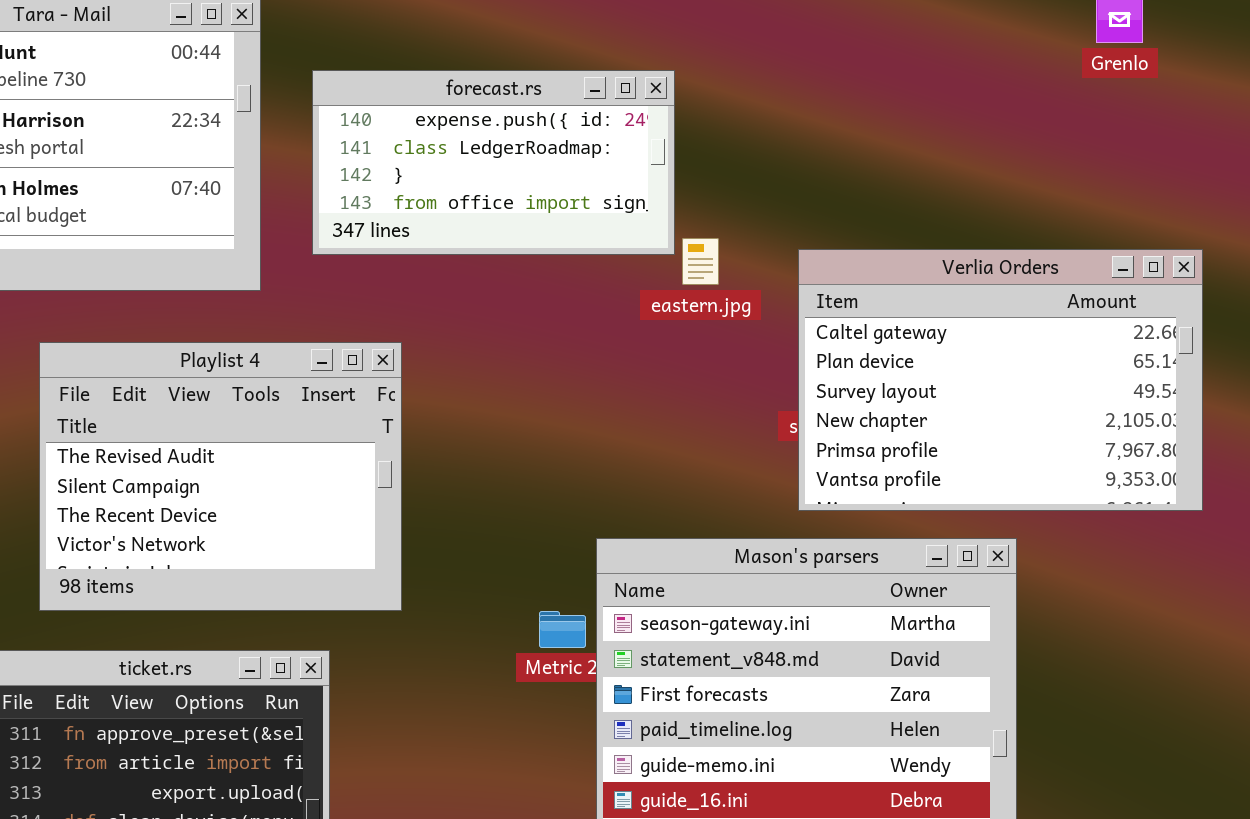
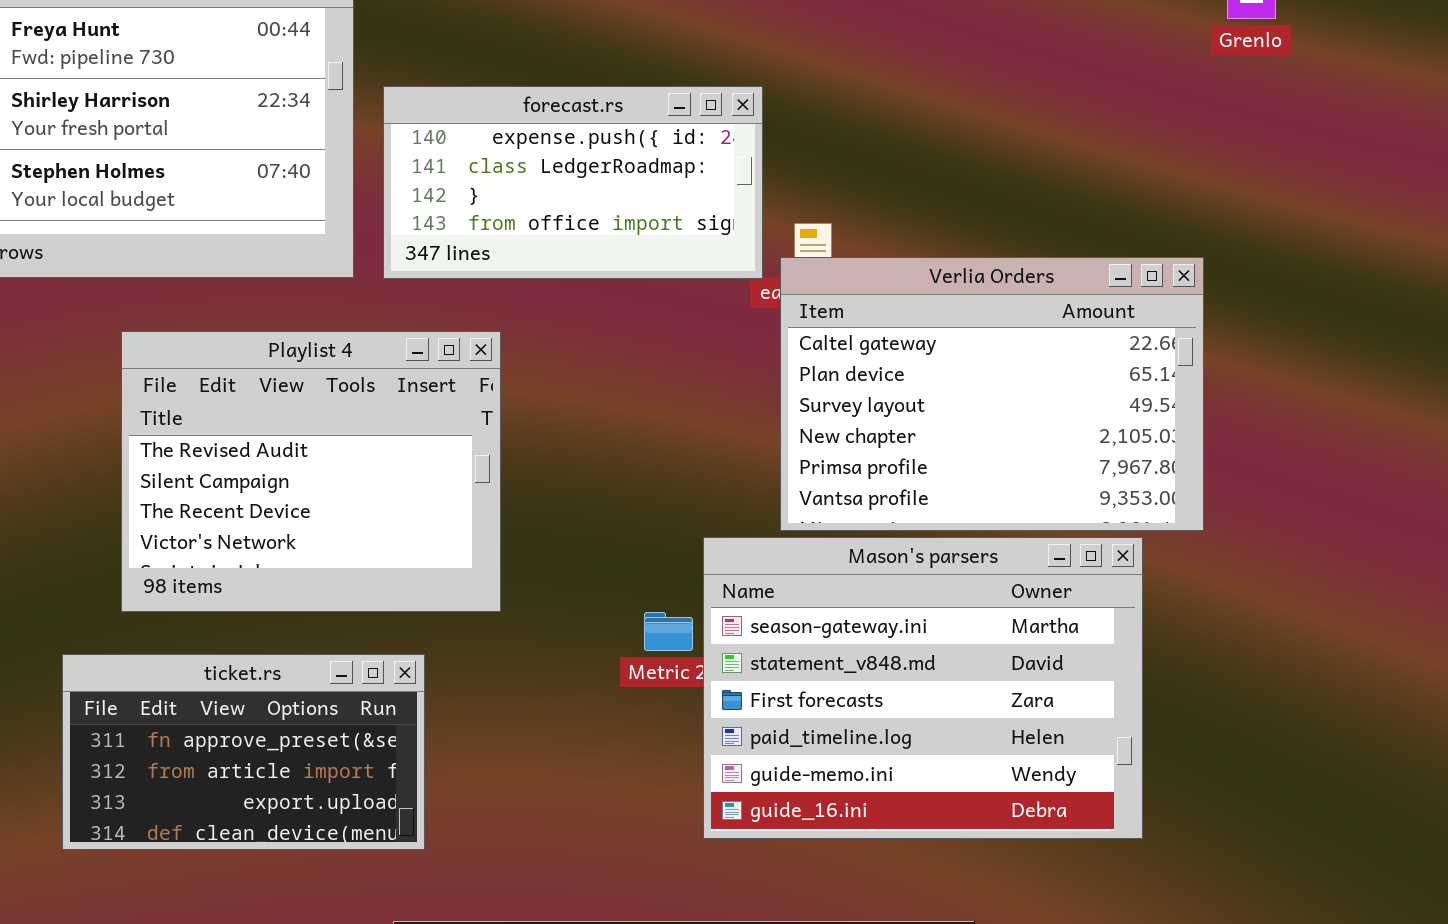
forecast.rs: [312,70,675,255] -> [383,86,763,279], moved
Verlia Orders: [798,249,1203,511] -> [780,257,1204,531], moved

